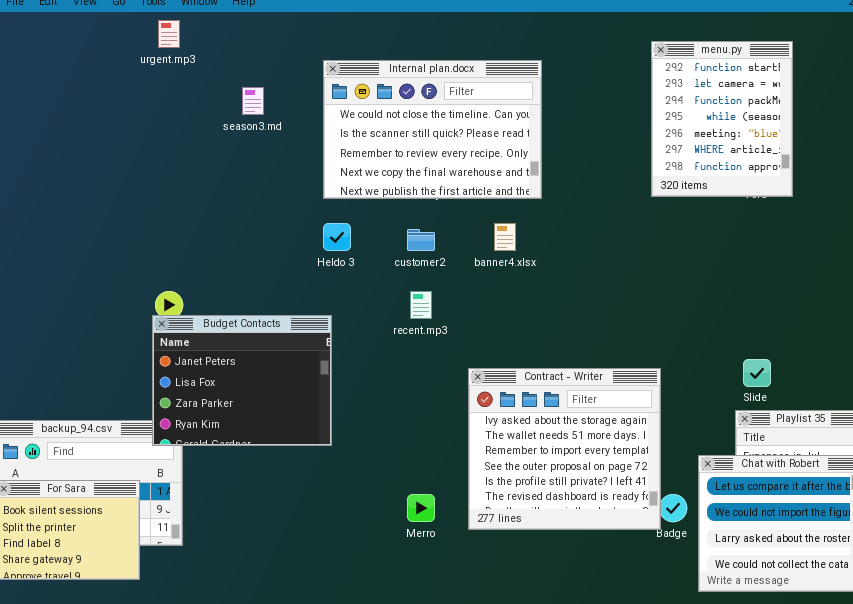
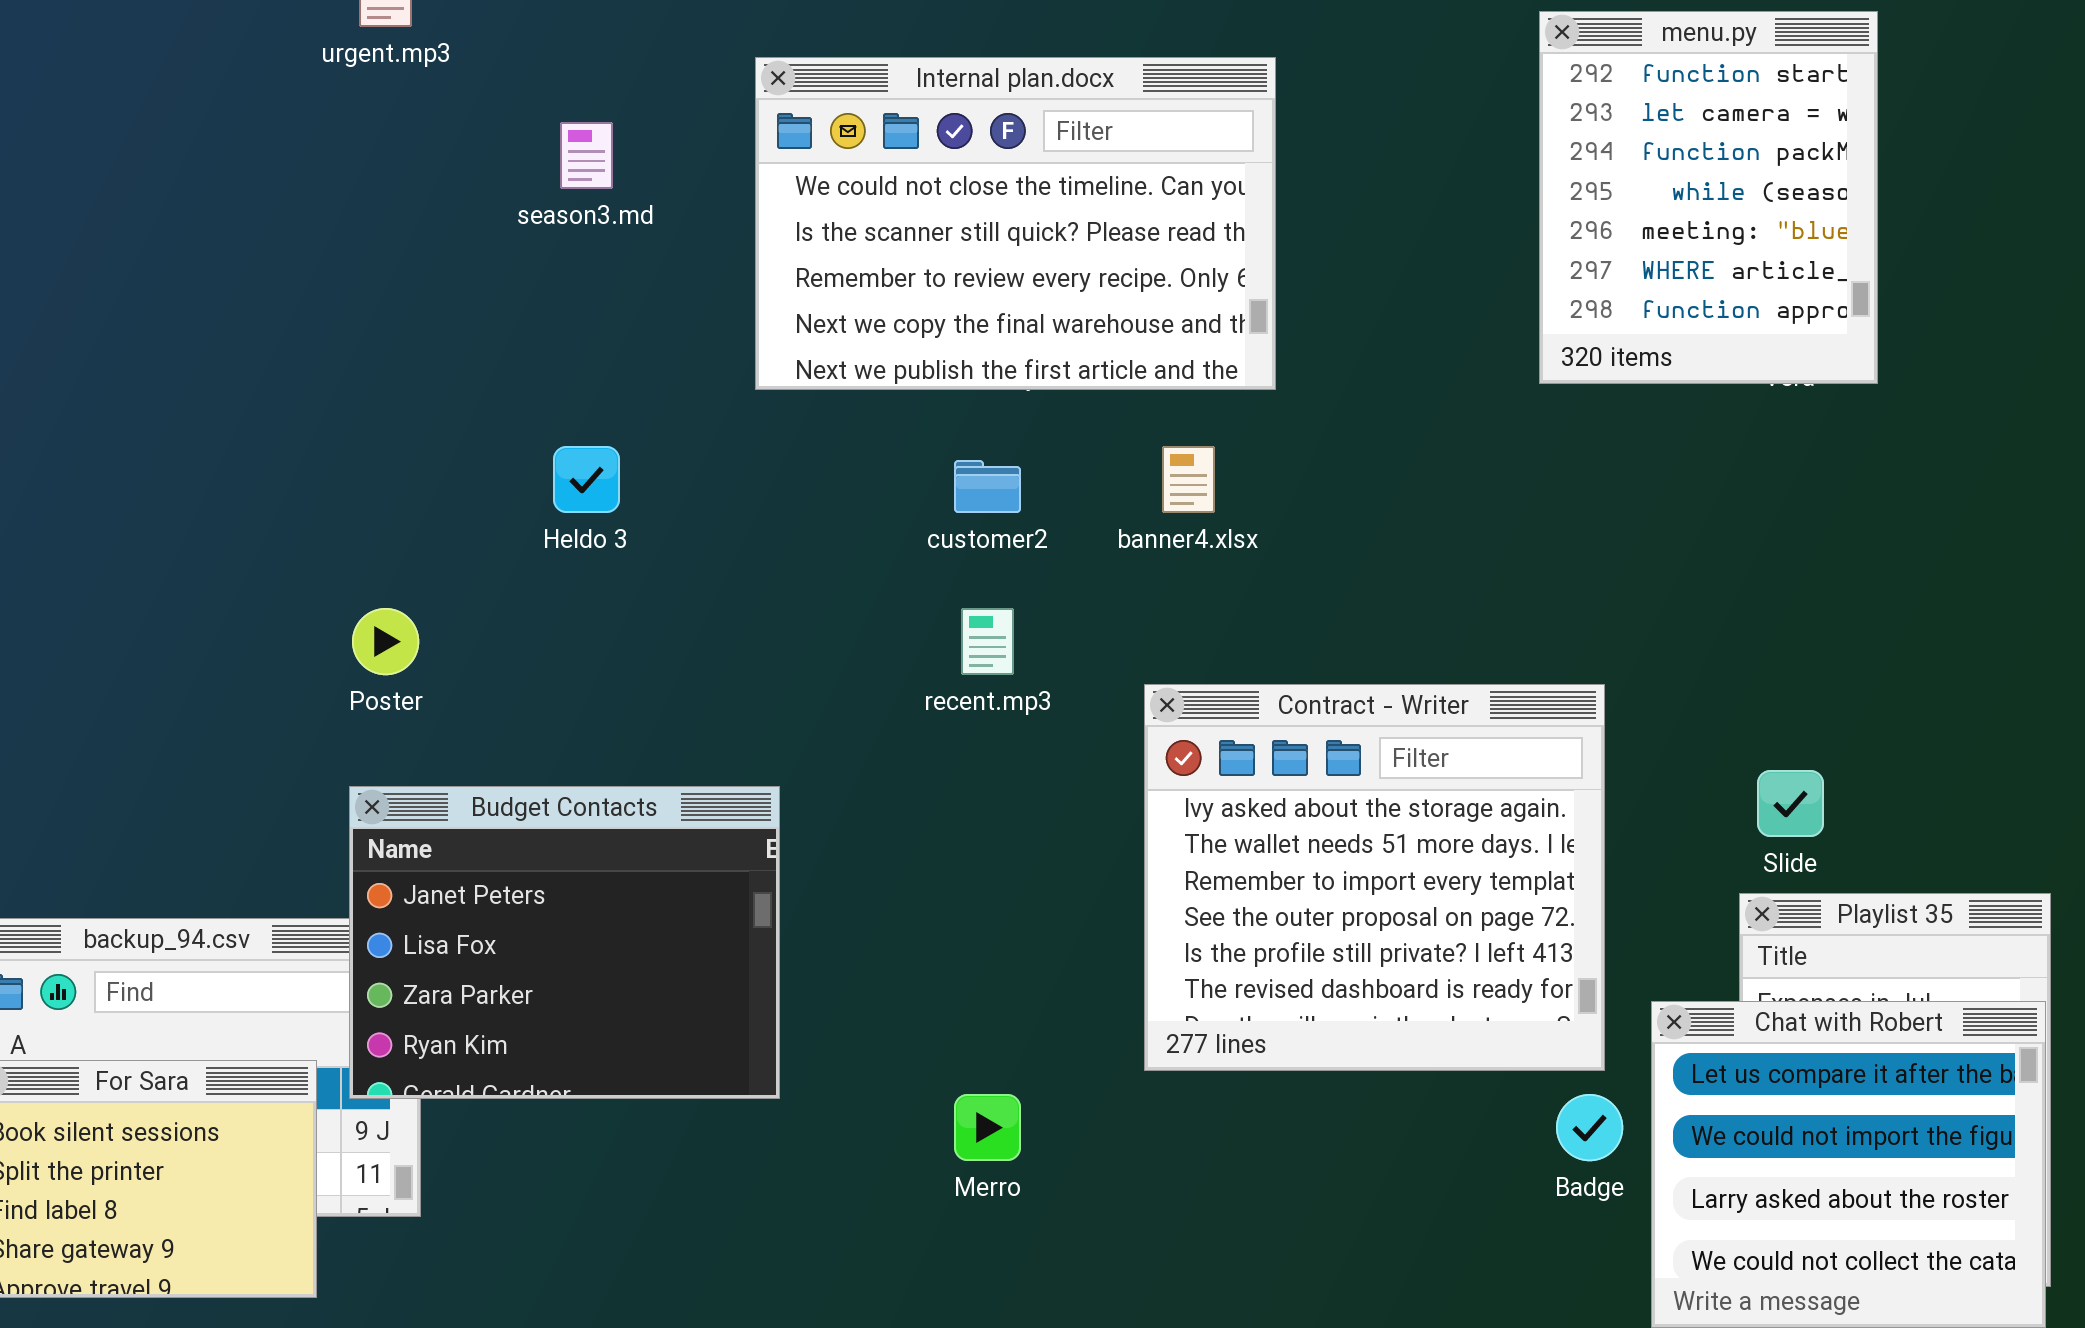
Heldo 3: [323,223,351,251] -> [553,446,620,513], moved
Budget Contacts: [152,315,332,446] -> [349,786,780,1099], moved
Contract - Writer: [468,368,661,530] -> [1144,684,1605,1071], moved

